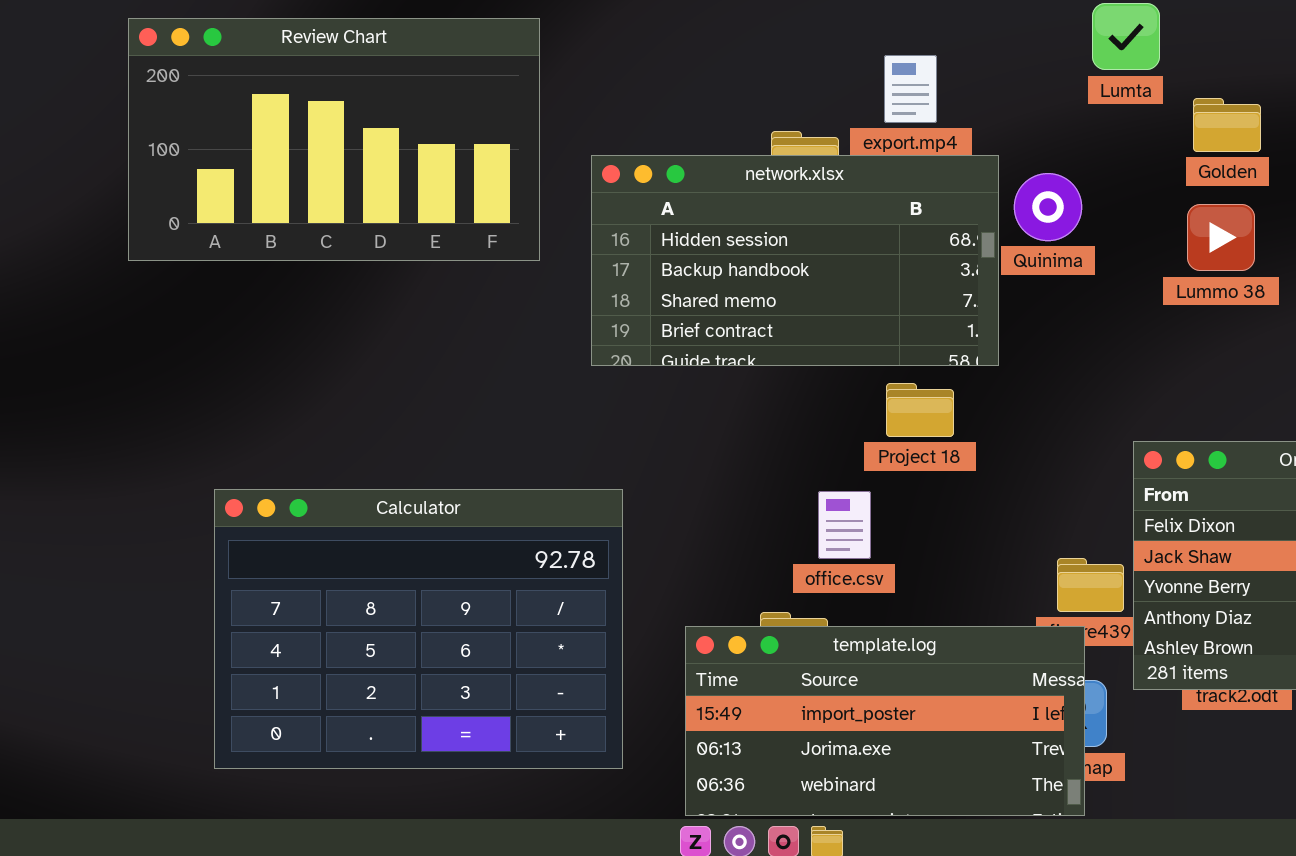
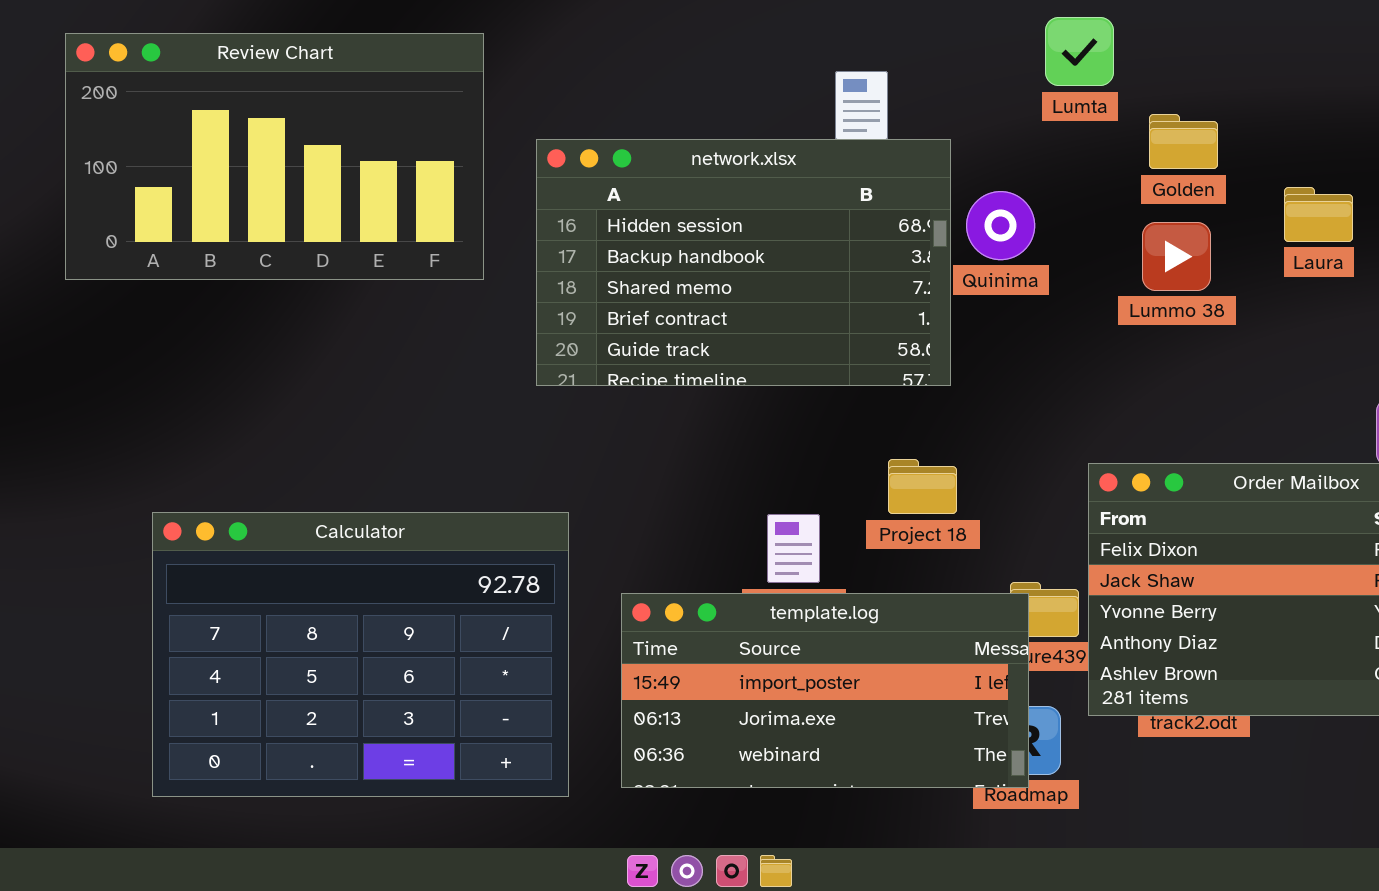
network.xlsx: [591,155,999,366] -> [536,139,951,386], resized
Project 18: [886,383,954,437] -> [888,459,957,514], moved
template.log: [685,626,1085,816] -> [621,593,1029,788], moved

